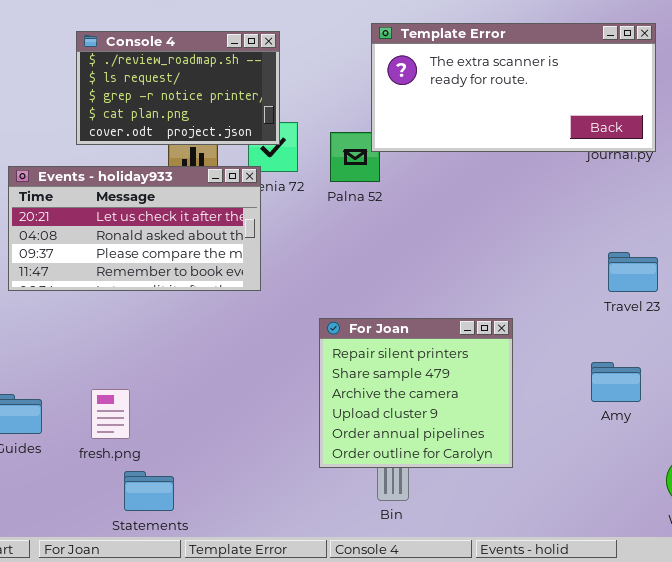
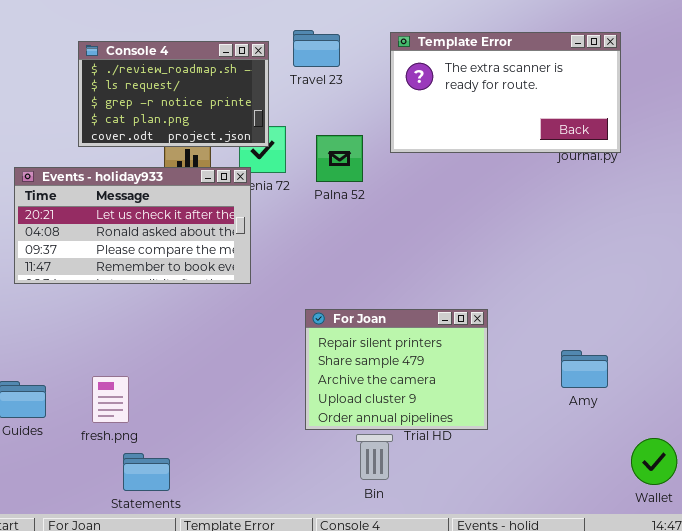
Template Error: [371,23,656,152] -> [390,32,621,153], resized
Travel 23: [608,252,658,292] -> [293,30,340,67], moved
For Joan: [319,318,513,468] -> [305,309,488,430], resized

